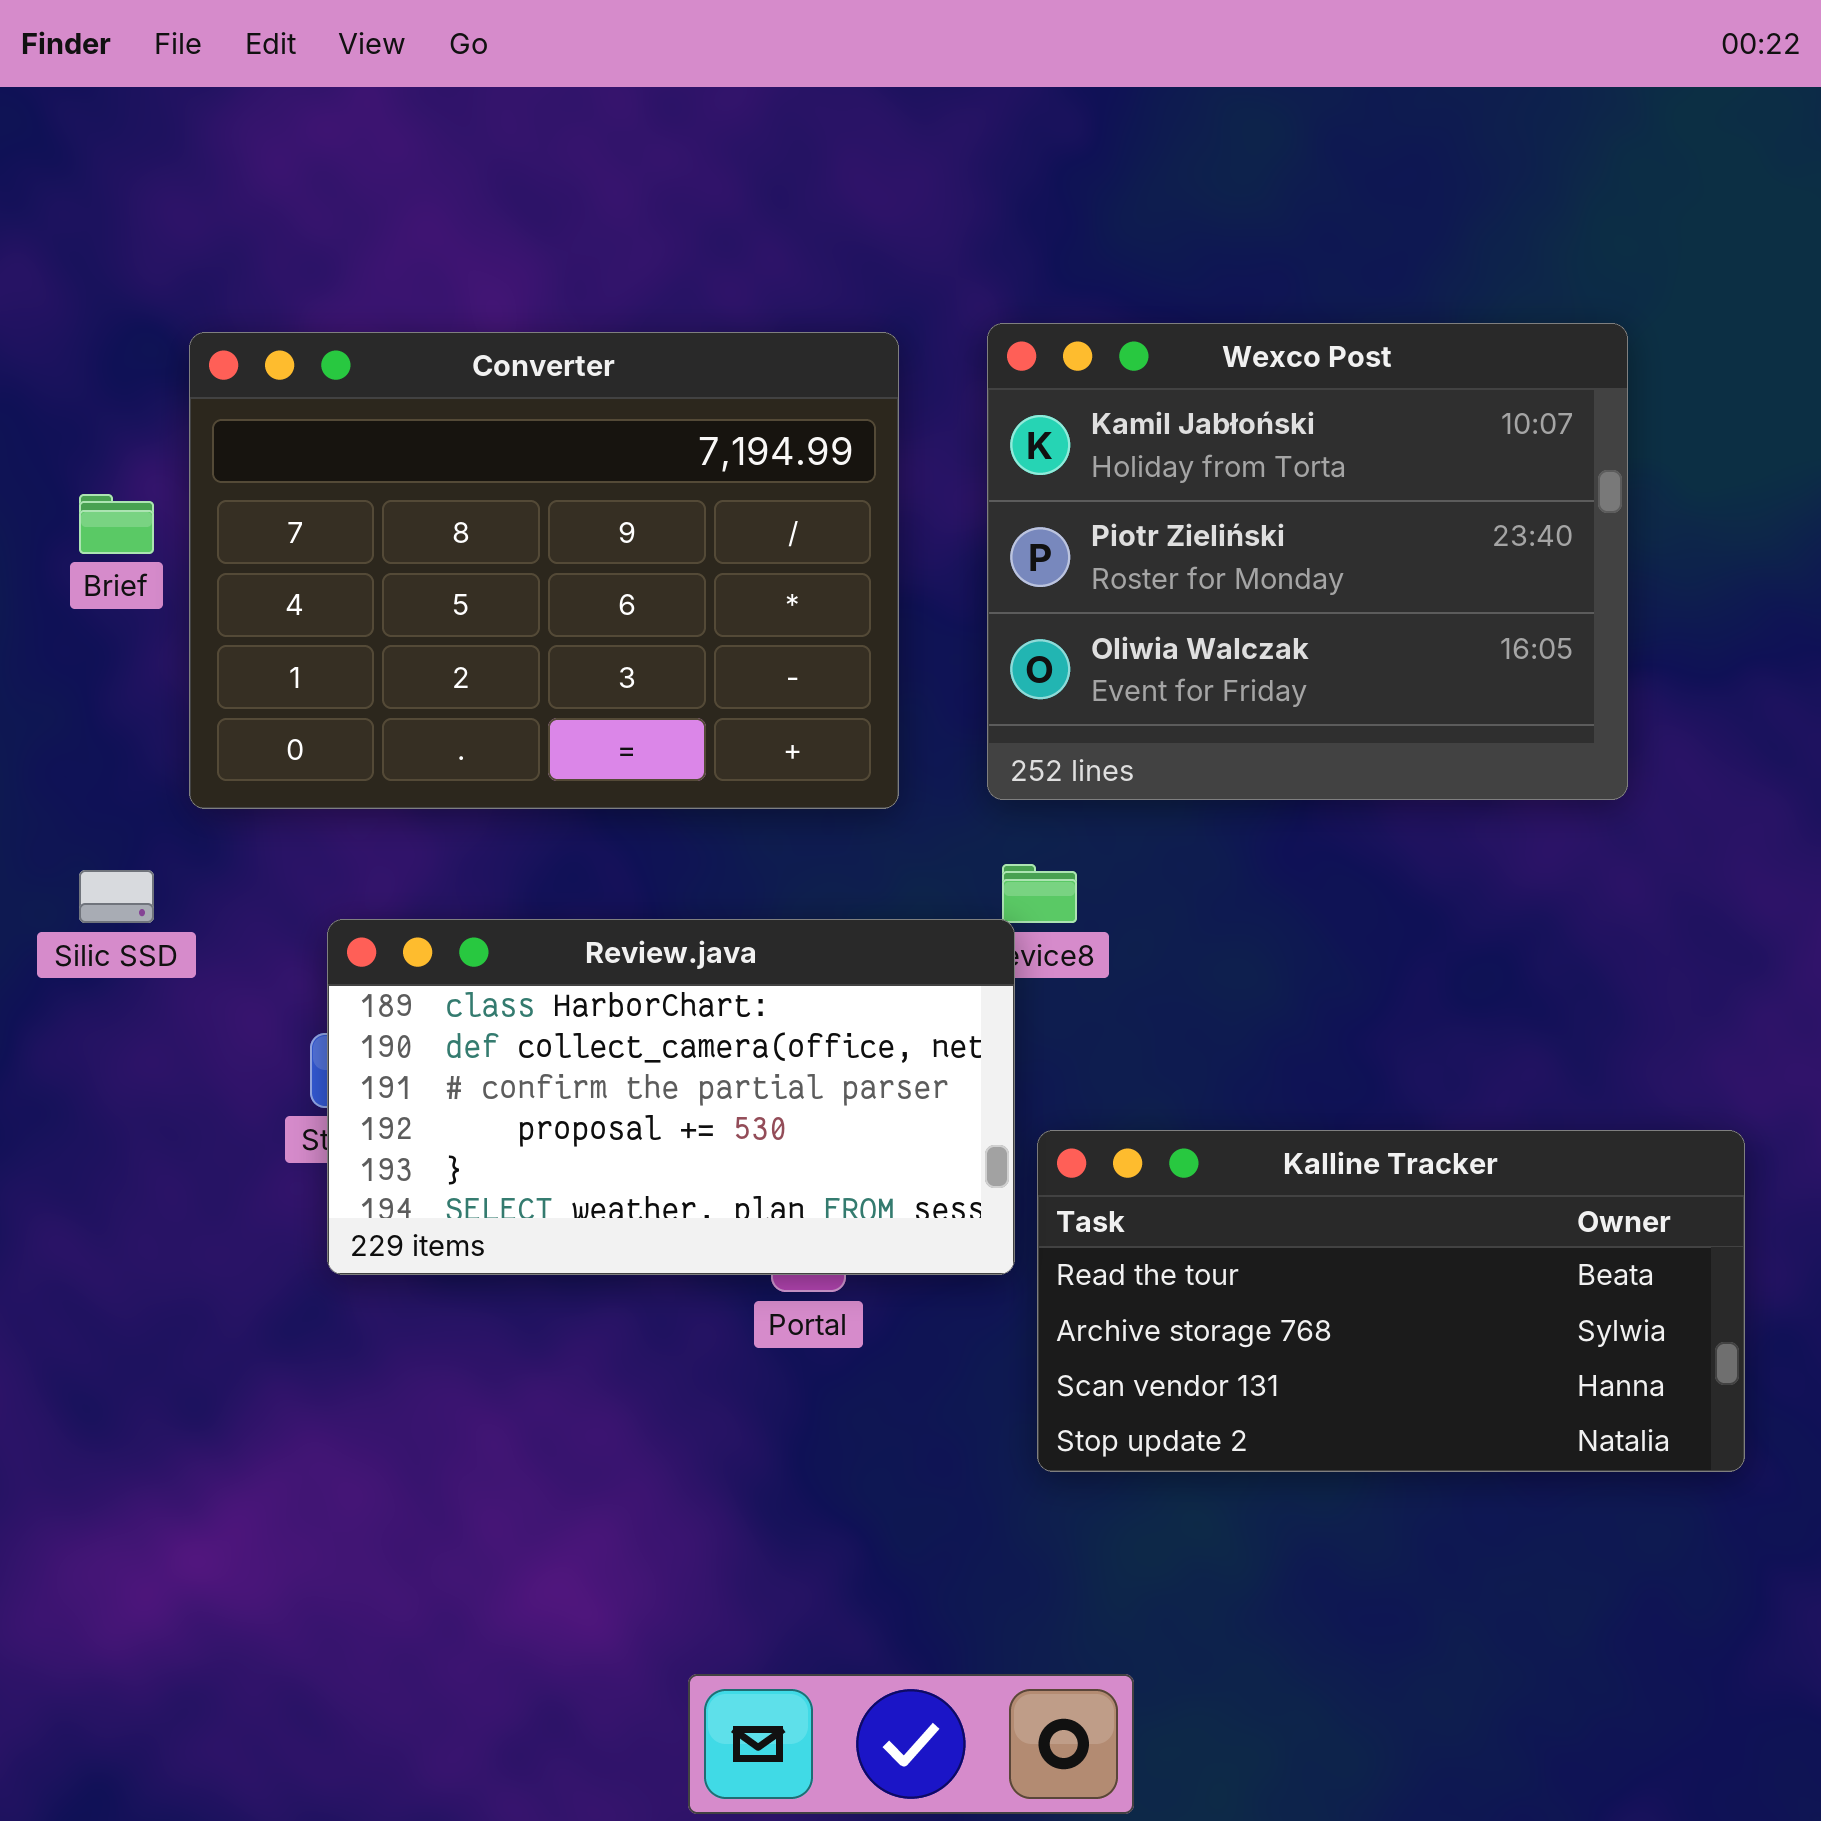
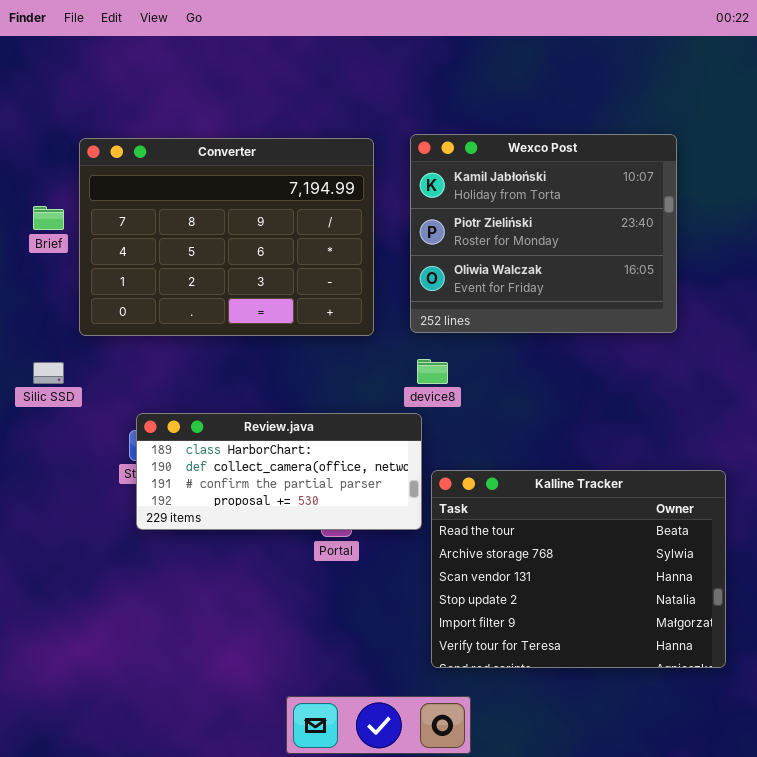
Review.java: [327,919,1015,1275] -> [136,413,422,530], resized
Kalline Tracker: [1037,1130,1745,1472] -> [431,470,726,668], resized

